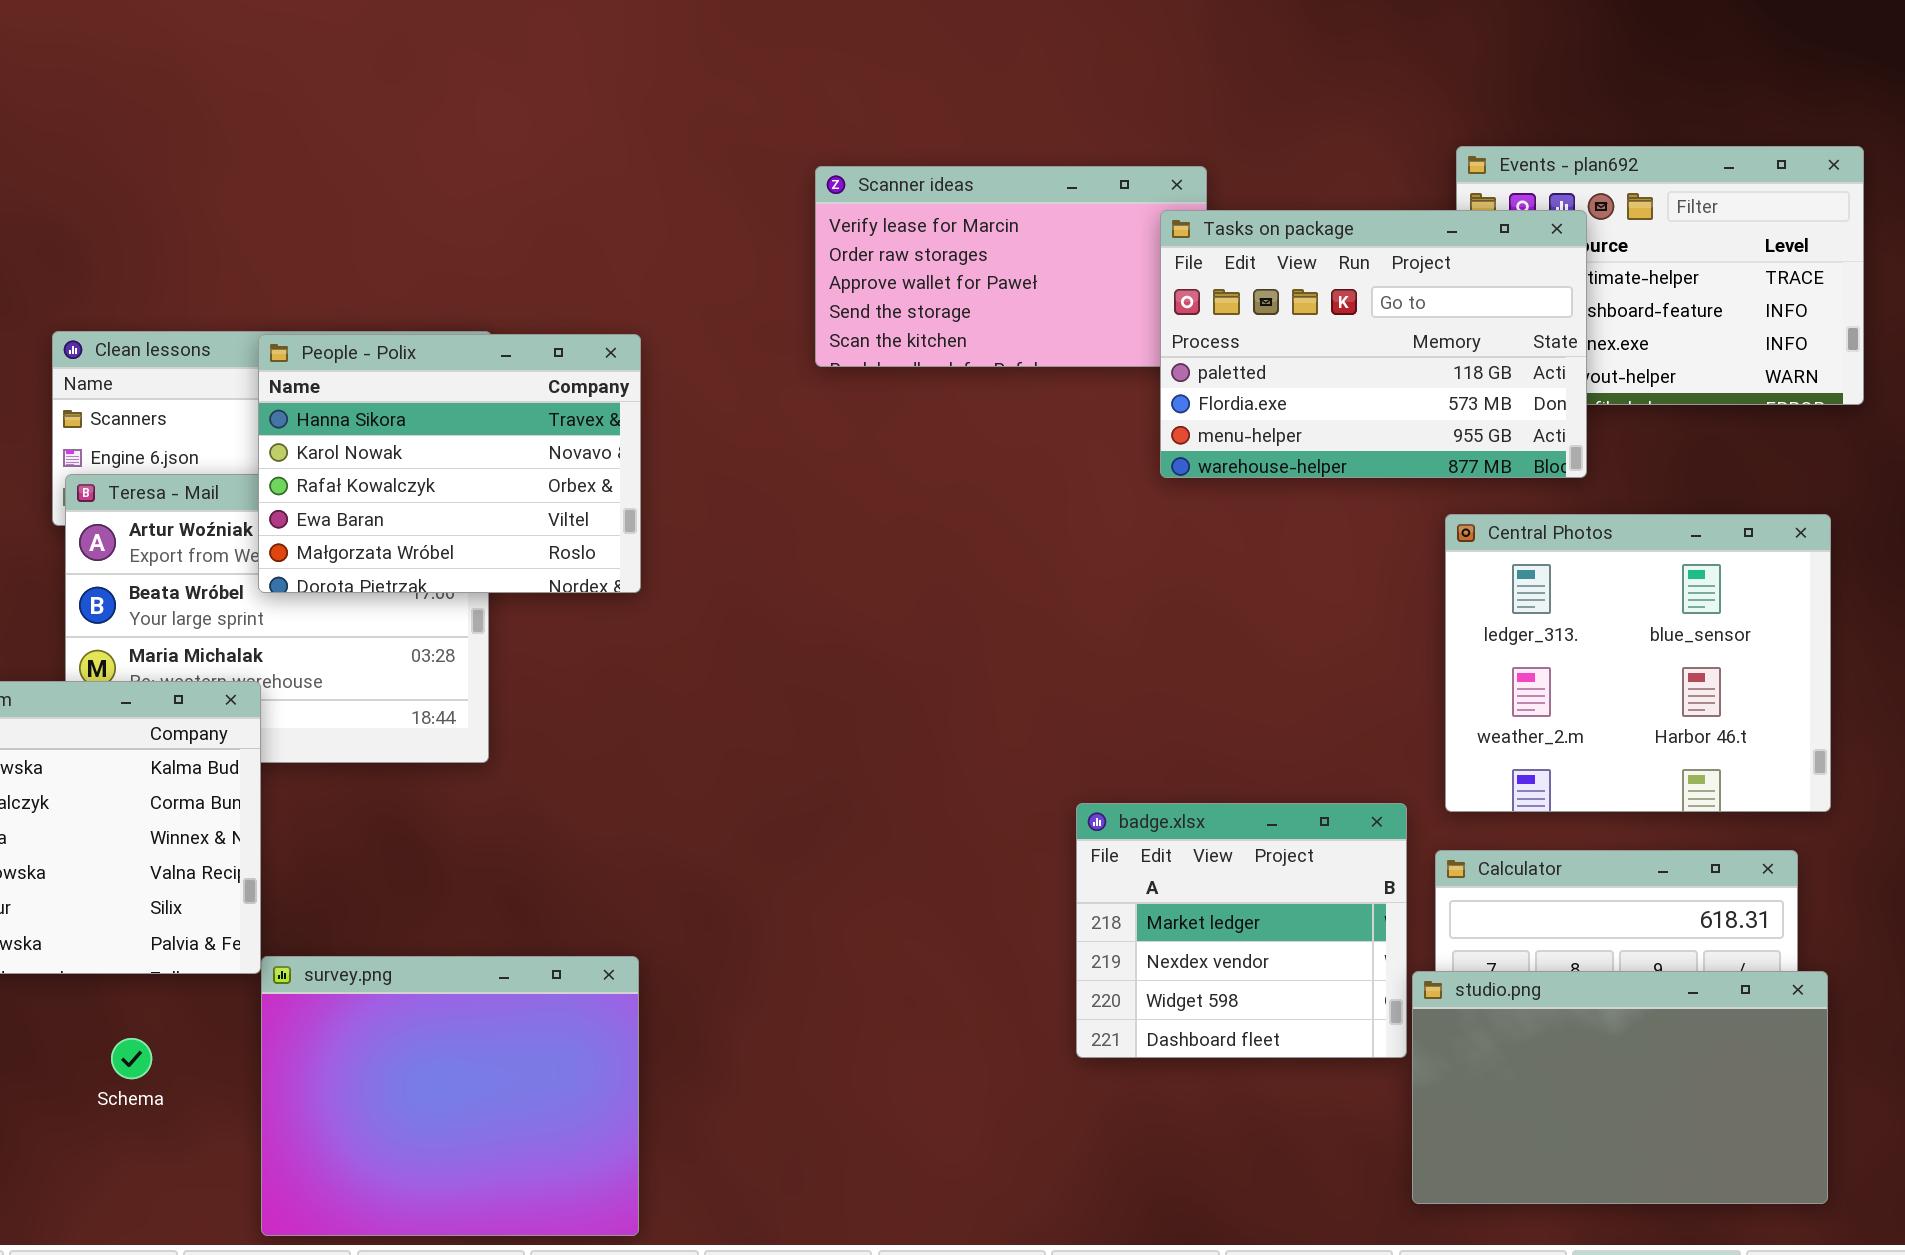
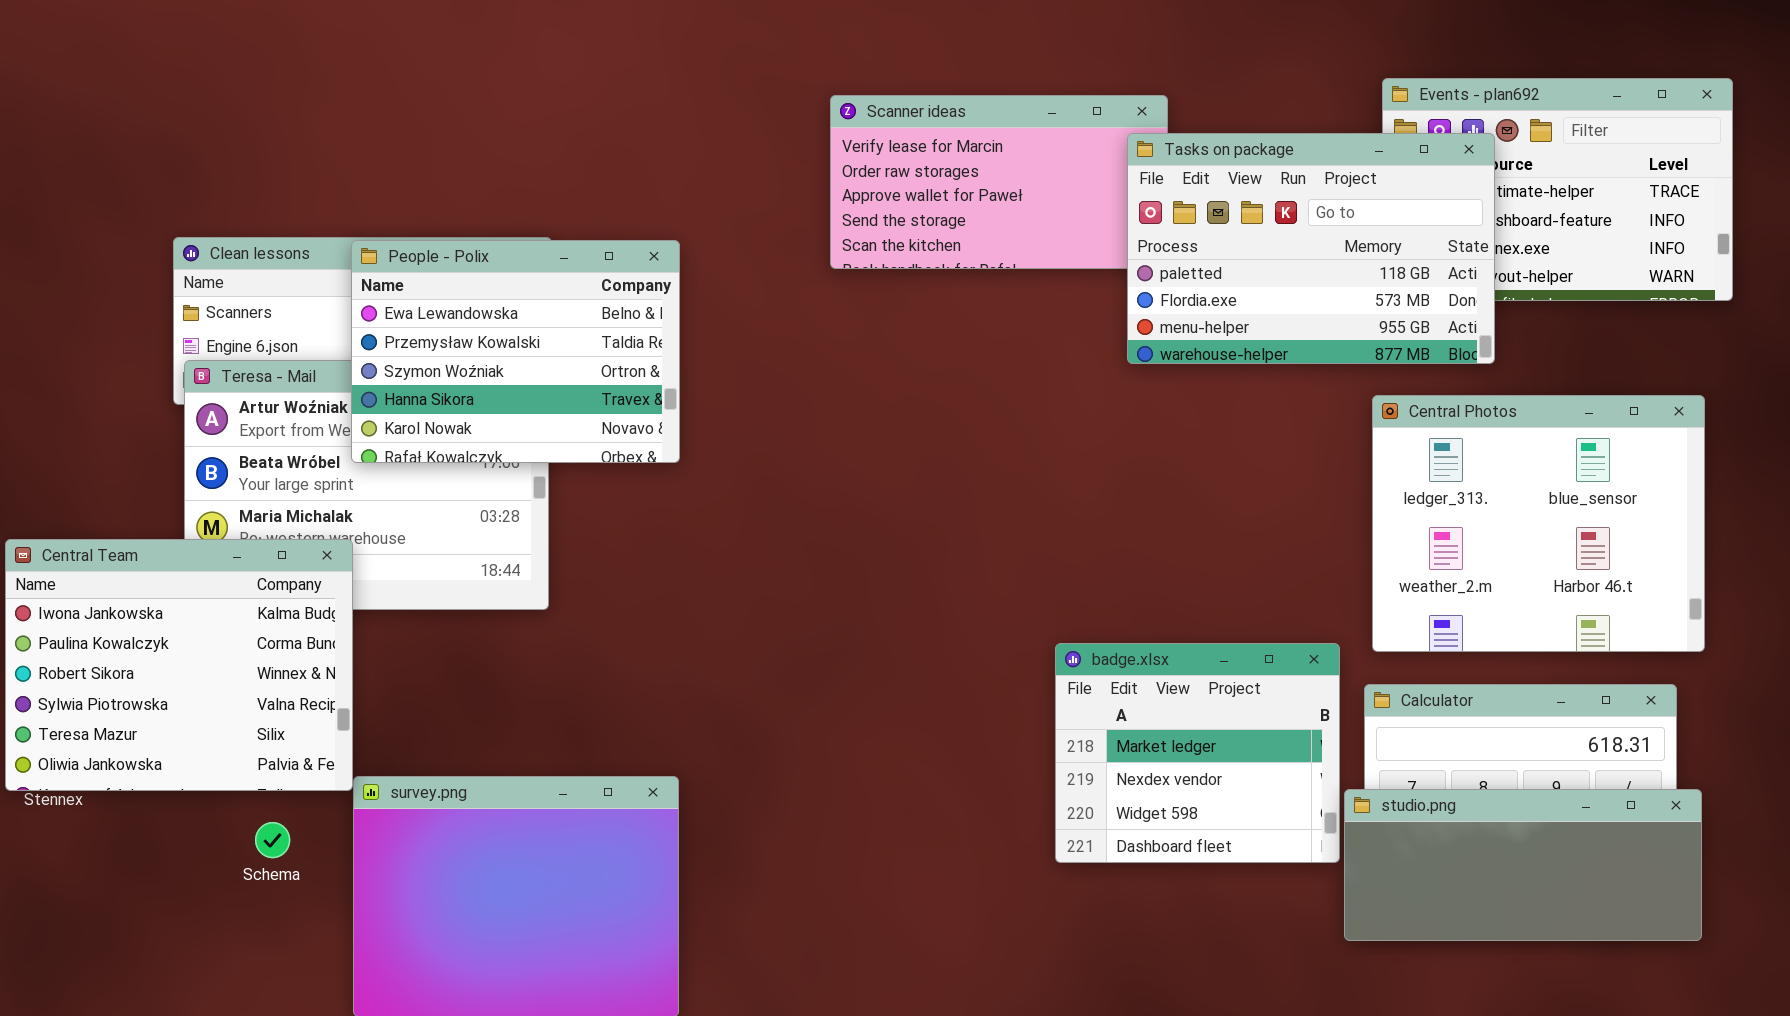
People - Polix: [258,334,641,593] -> [351,240,680,463], scrolled up 3 rows
studio.png: [1412,971,1828,1204] -> [1344,789,1702,941], resized
Schema: [111,1038,152,1079] -> [255,822,290,858], moved

